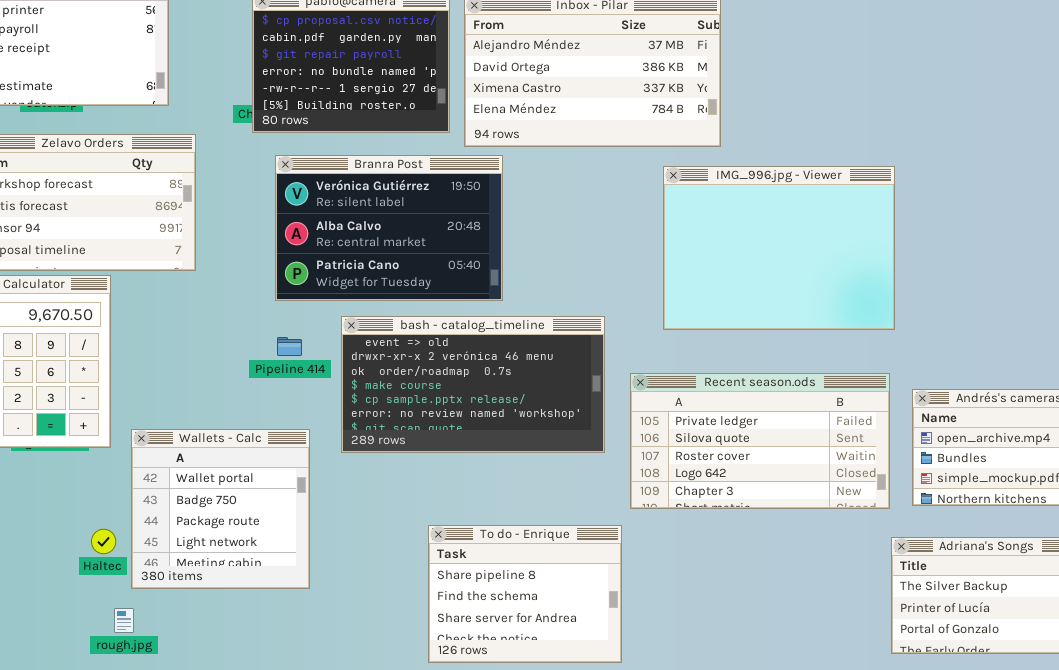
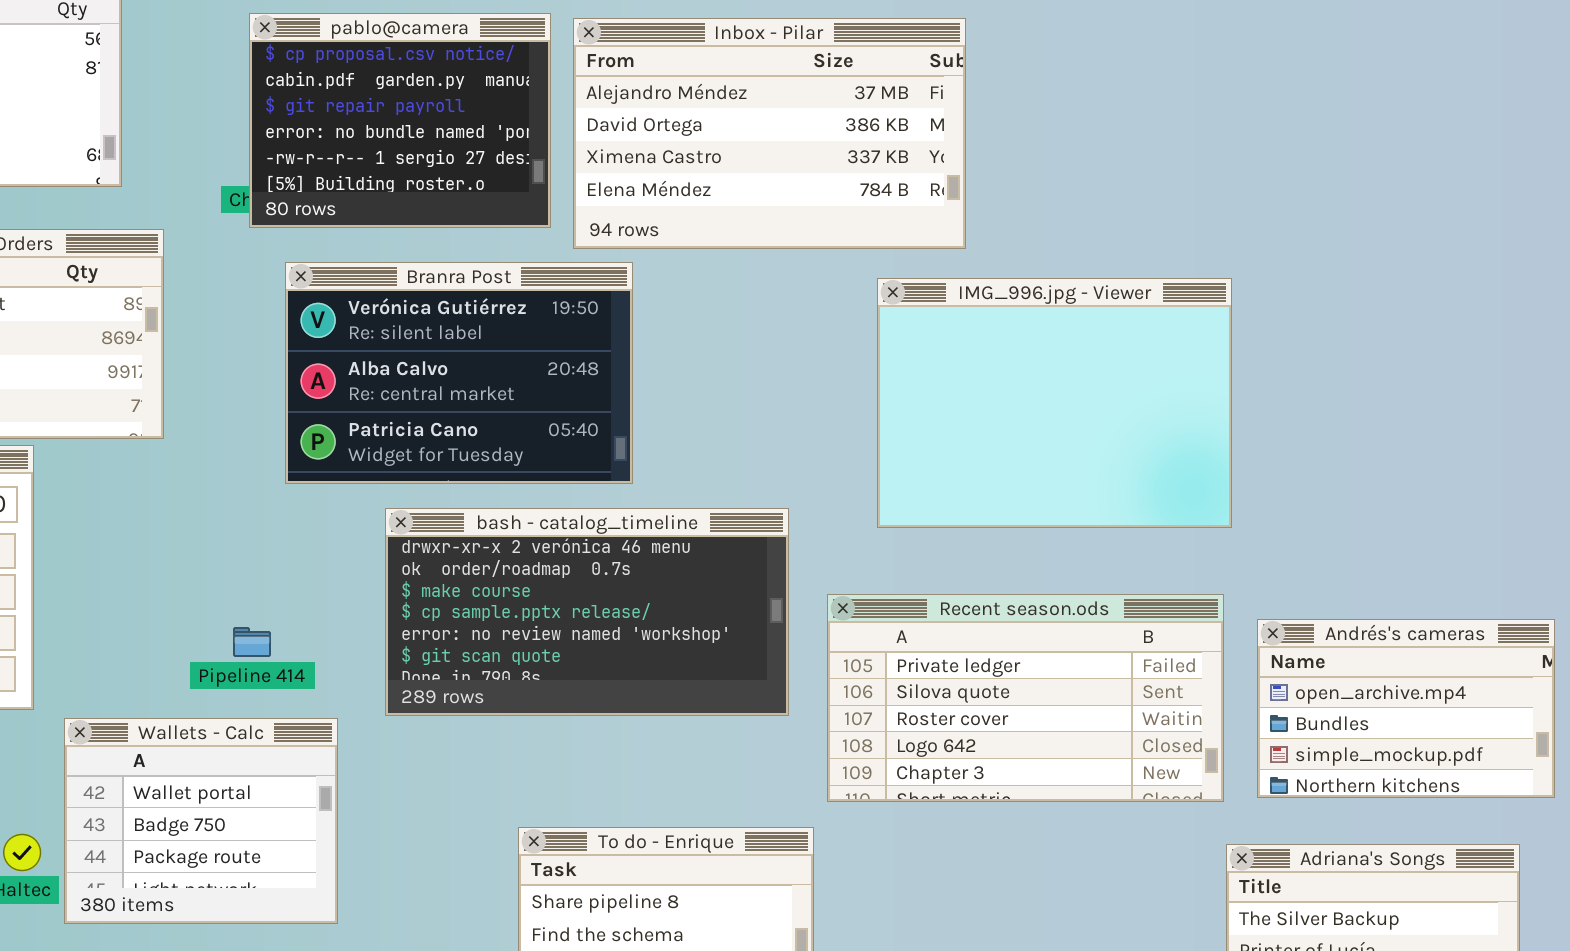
bash - catalog_timeline: [341,316,605,453] -> [385,508,789,716], scrolled down 1 row
Pipeline 414: [277,337,302,356] -> [233,627,271,657], moved
Wallets - Calc: [131,429,310,589] -> [64,718,338,924], resized

